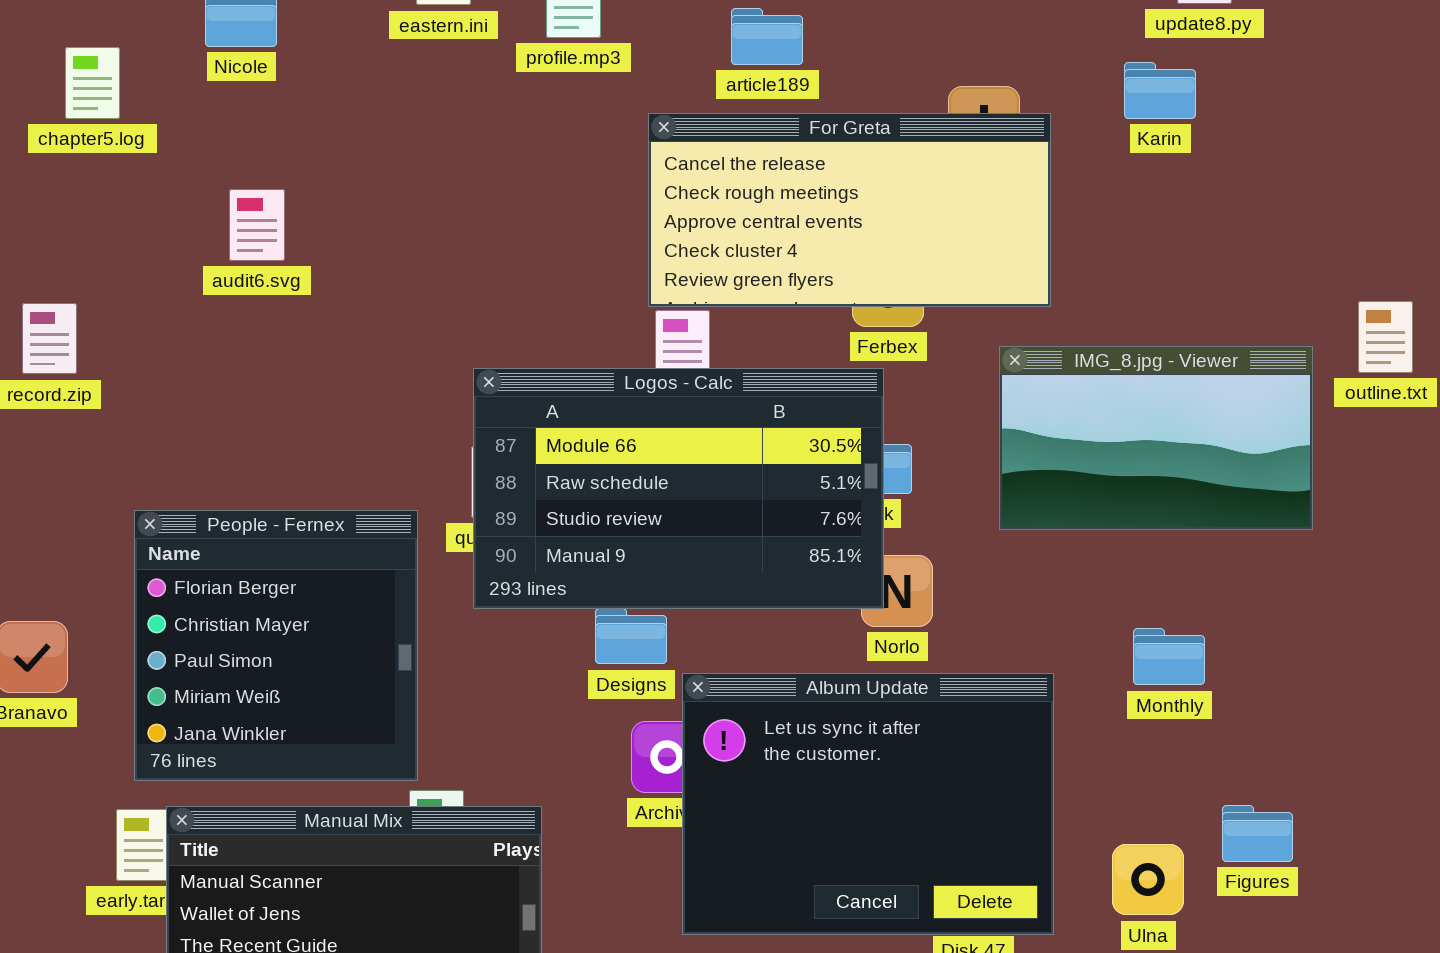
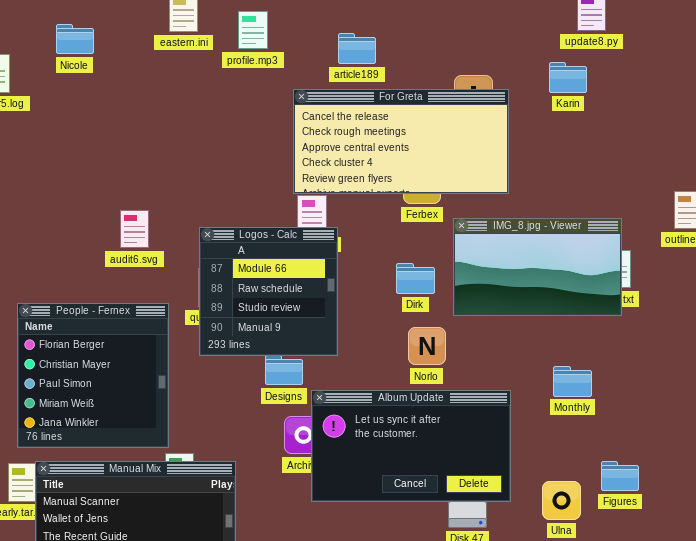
audit6.svg: [229,189,285,261] -> [120,210,149,248], moved
IMG_8.jpg - Viewer: [999,346,1313,530] -> [453,218,622,316], moved
Logos - Calc: [473,368,884,609] -> [199,227,338,356], resized
Album Update: [682,673,1054,935] -> [311,390,511,502], resized

